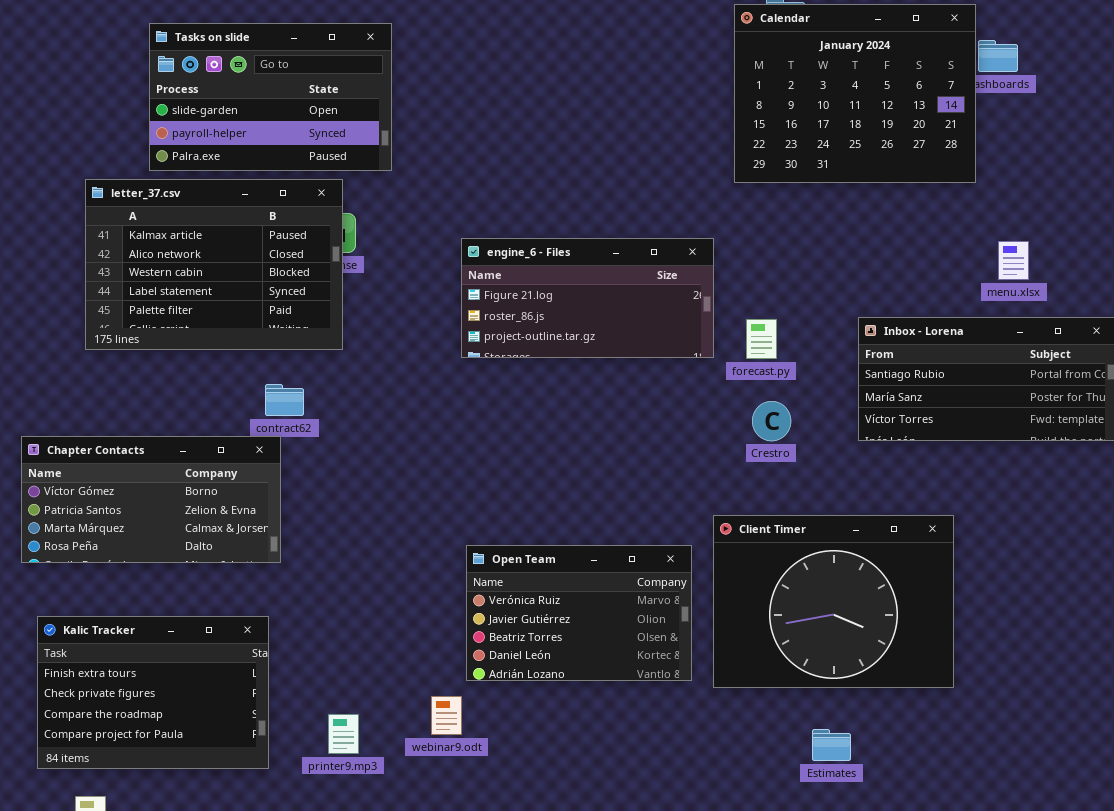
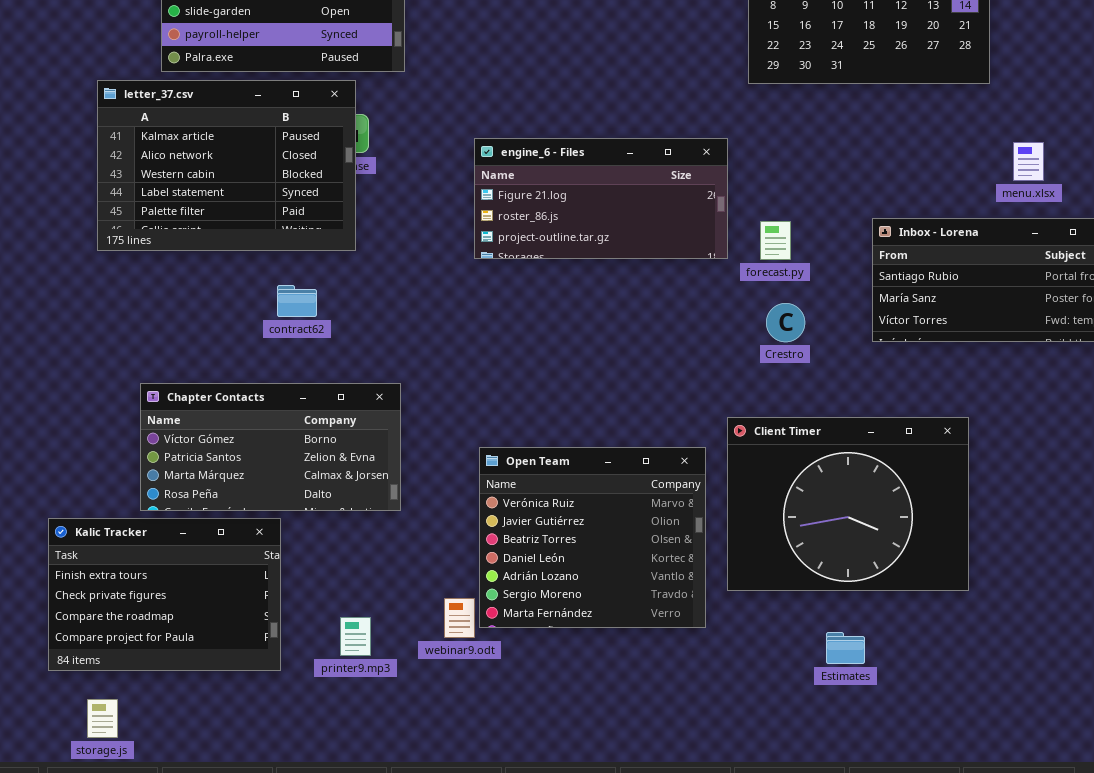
Chapter Contacts: [21,436,281,563] -> [140,383,401,511], moved
Open Team: [466,545,692,681] -> [479,447,706,628], resized

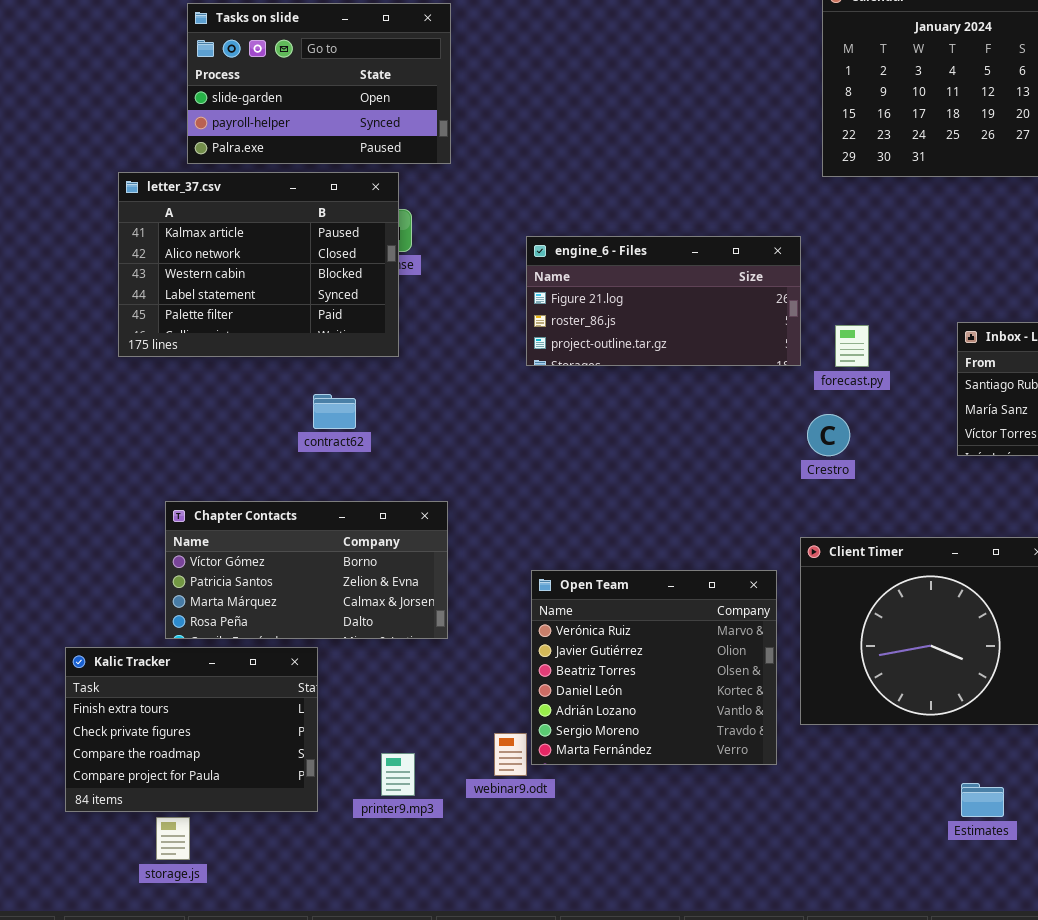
Crestro: [766,303,805,342] -> [807,414,850,456], moved
Estimates: [826,632,865,664] -> [961,783,1004,817], moved
storage.js: [87,699,118,738] -> [156,817,190,860], moved

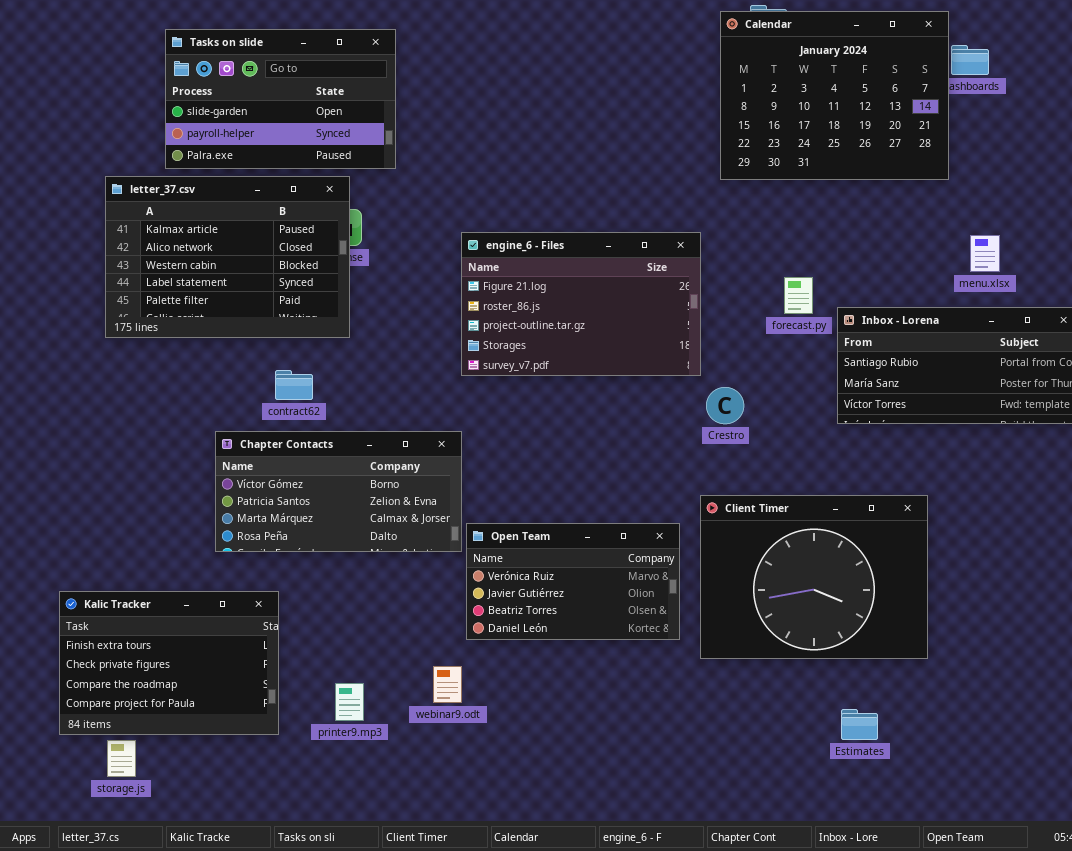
engine_6 - Files: [526,236,801,366] -> [461,232,701,376], resized
forecast.py: [835,325,869,367] -> [784,277,813,314], moved
Chapter Contacts: [165,501,448,639] -> [215,431,462,552], moved
Open Team: [531,570,777,765] -> [466,523,680,640], resized
storage.js: [156,817,190,860] -> [107,740,136,777], moved

